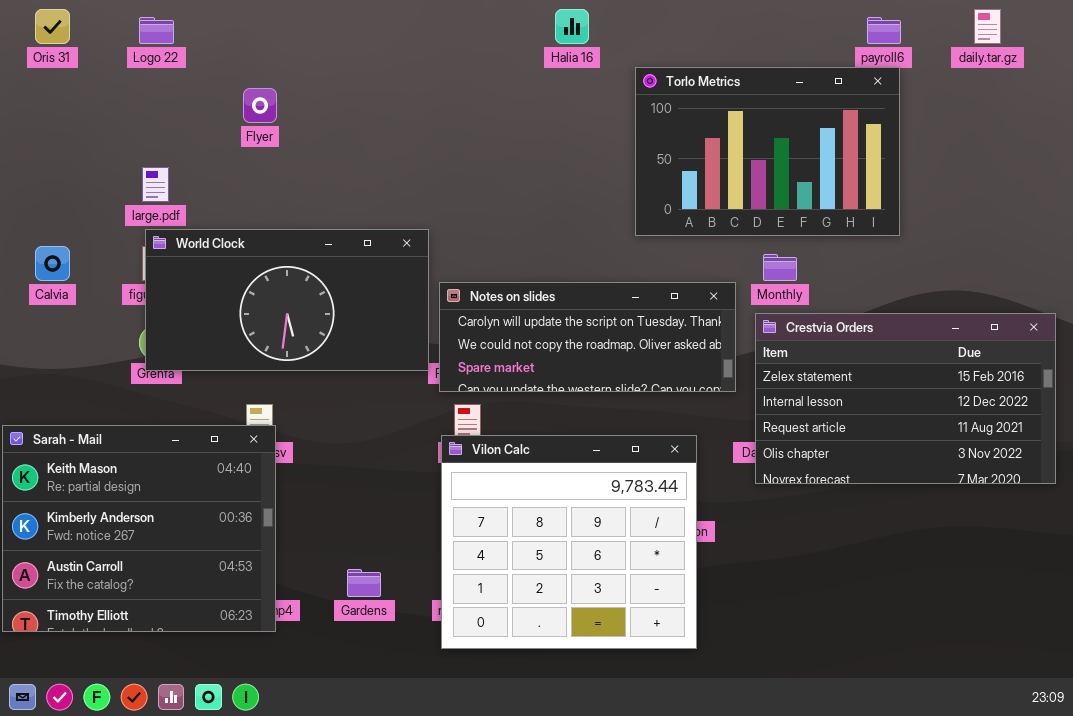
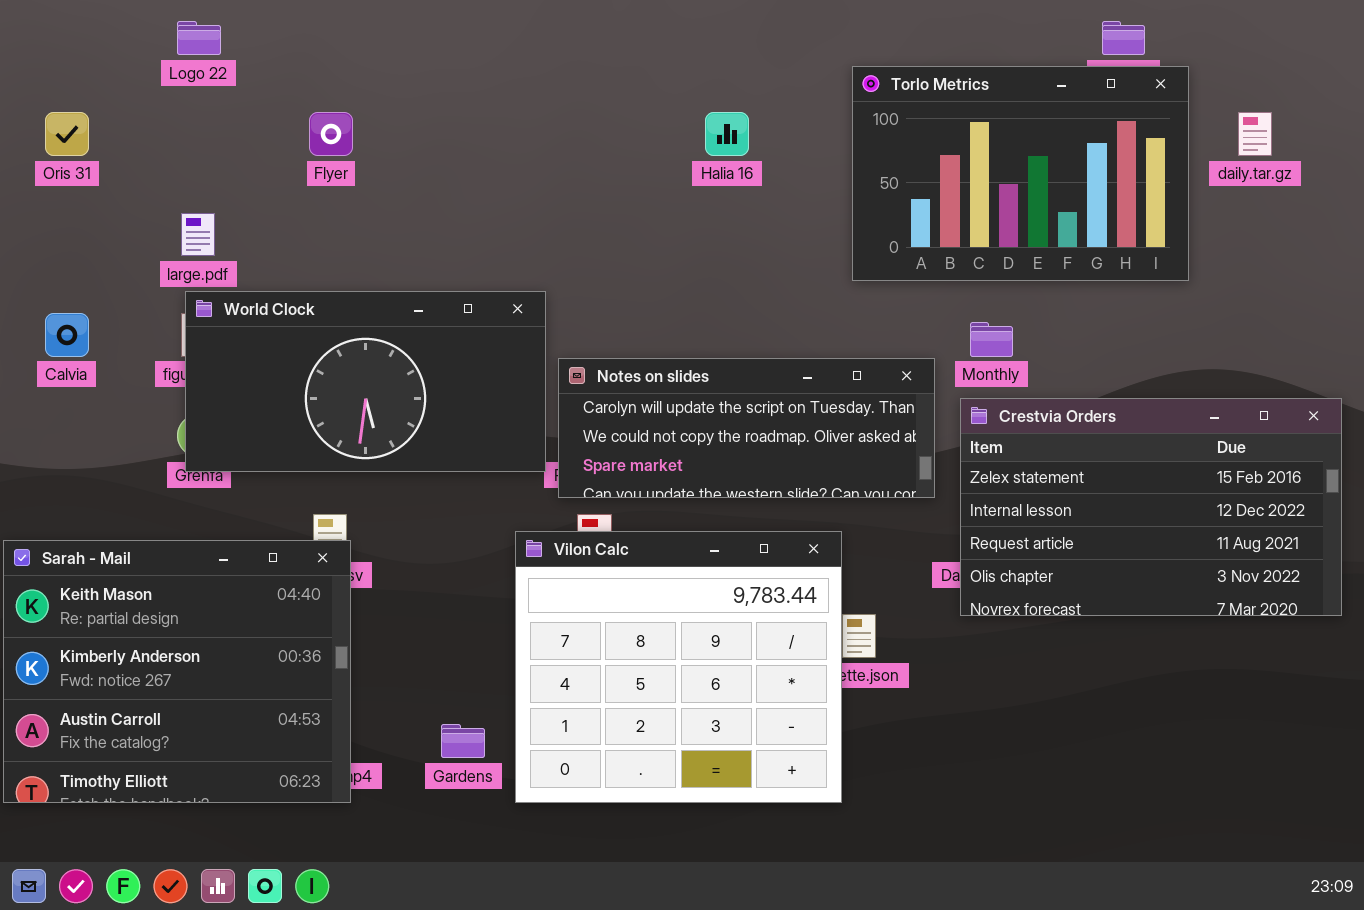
Oris 31: [35,9,70,44] -> [45,112,89,156], moved
Halia 16: [555,9,589,44] -> [705,112,749,156], moved
daily.tar.gz: [974,9,1001,44] -> [1238,112,1272,156], moved
Torlo Metrics: [635,67,900,236] -> [852,66,1189,281], moved
Vilon Calc: [441,435,697,649] -> [515,531,842,803], moved

